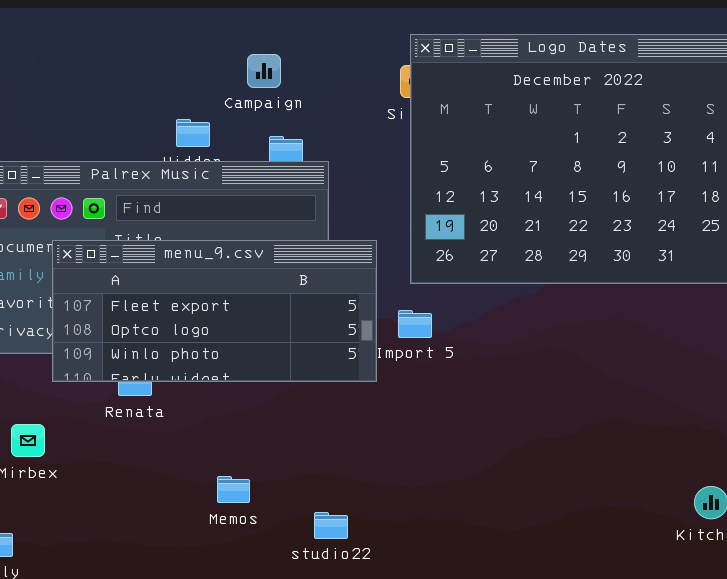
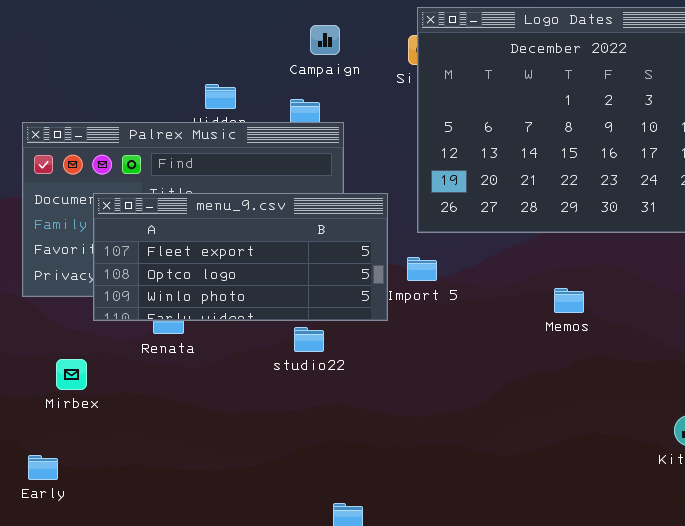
Campaign: [247,54,281,88] -> [310,25,340,55], moved
Memos: [217,476,250,503] -> [554,288,584,313], moved
studio22: [314,512,348,539] -> [294,327,324,352], moved

